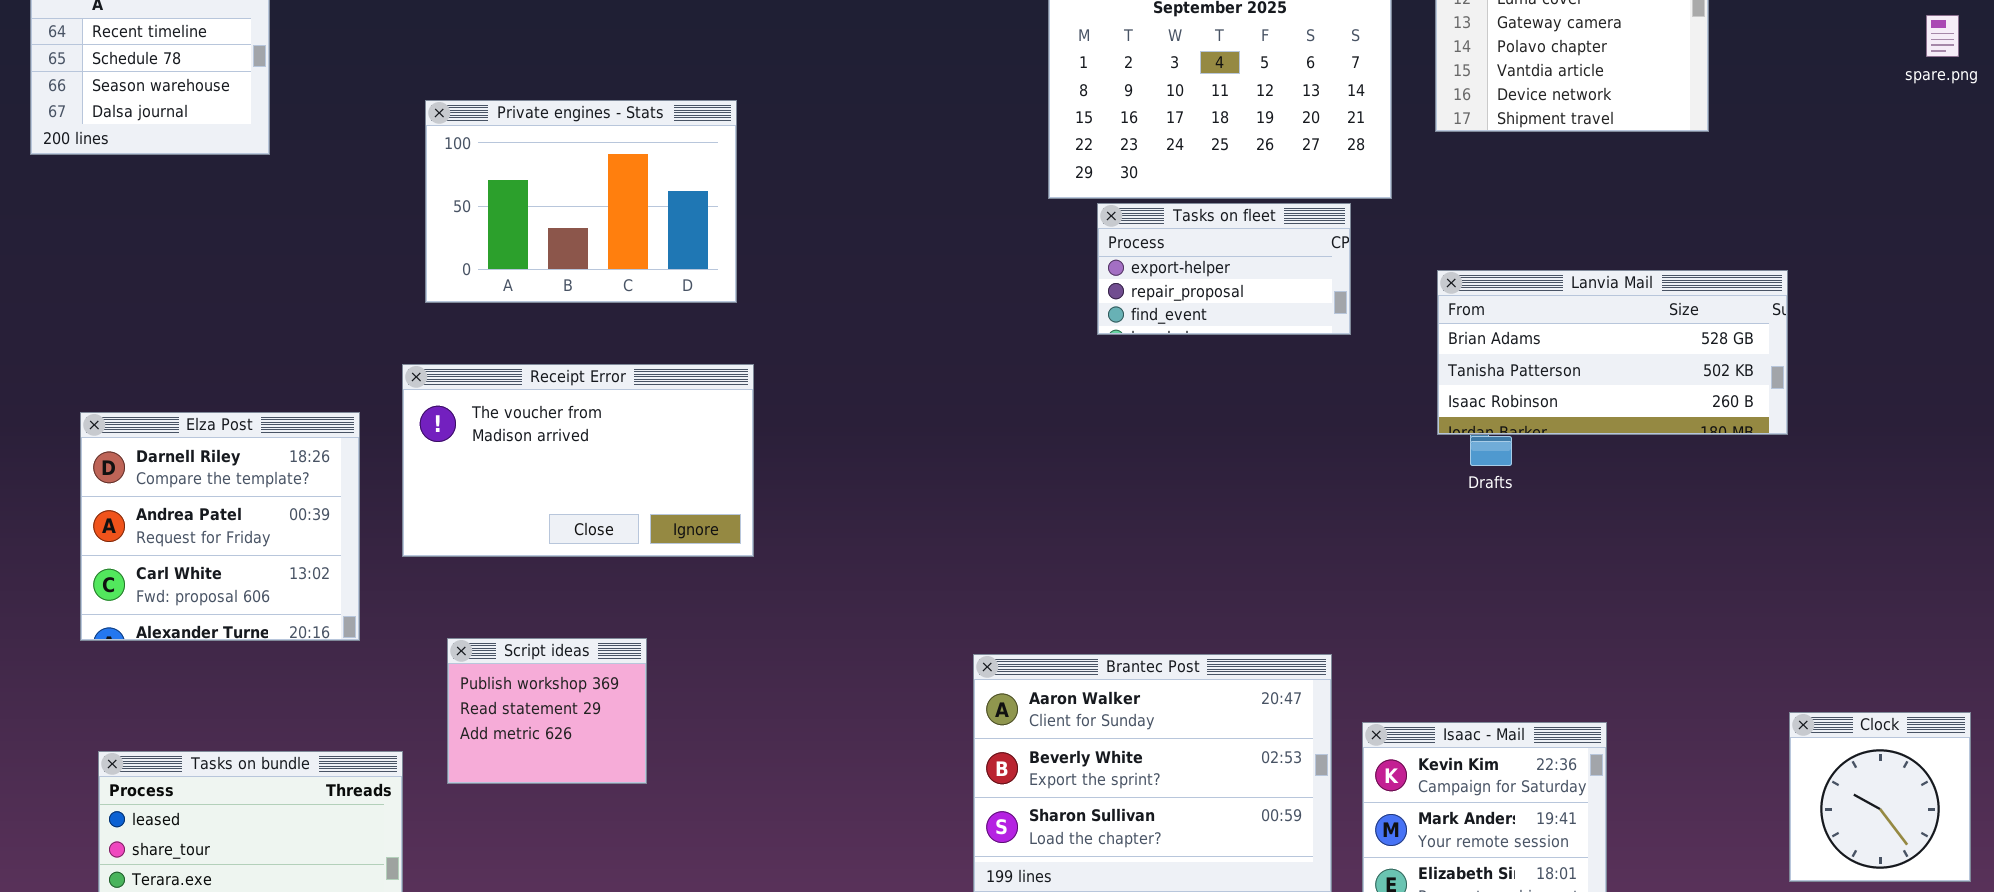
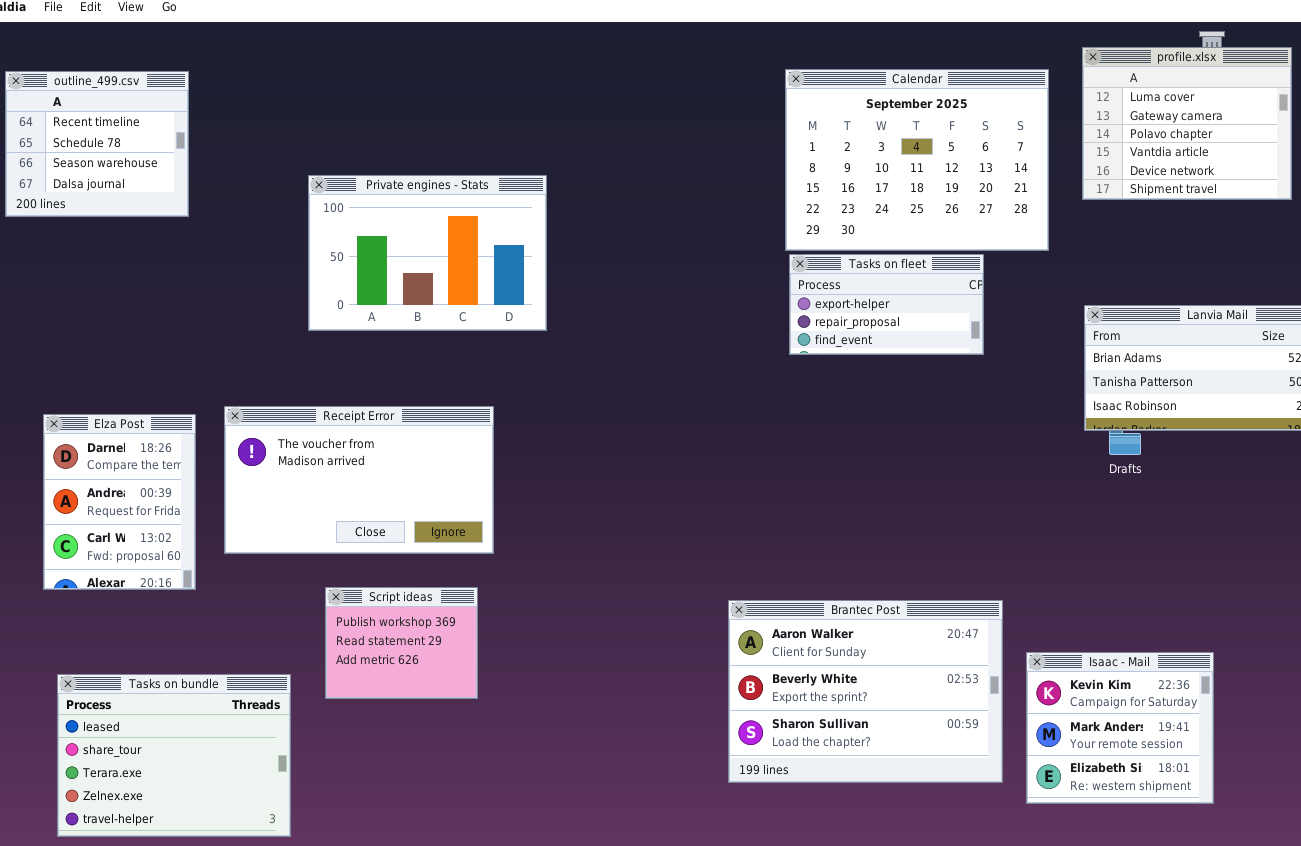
Tasks on fleet: [1097,203,1351,335] -> [789,254,984,355], moved
Receipt Error: [402,364,754,557] -> [224,406,494,554], moved
Elza Post: [80,412,360,641] -> [43,414,196,590], resized

